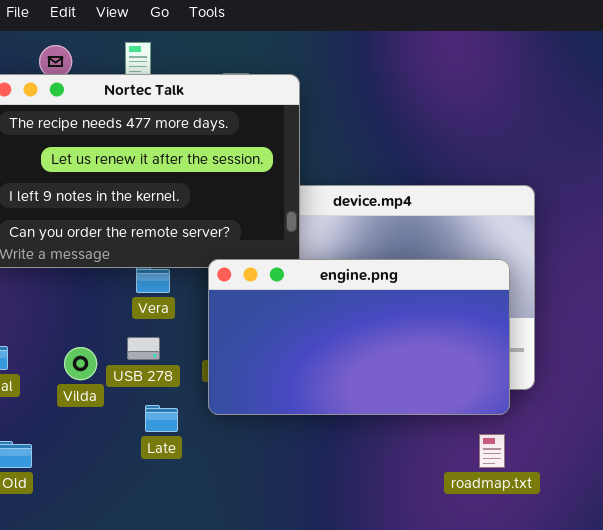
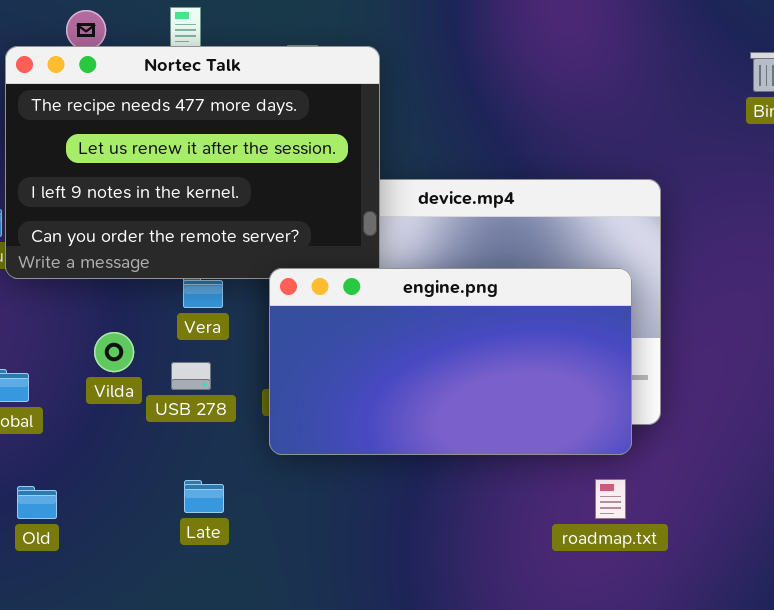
Vilda: [64,347,97,380] -> [94,332,134,372], moved
Late: [145,405,178,432] -> [184,480,224,513], moved

